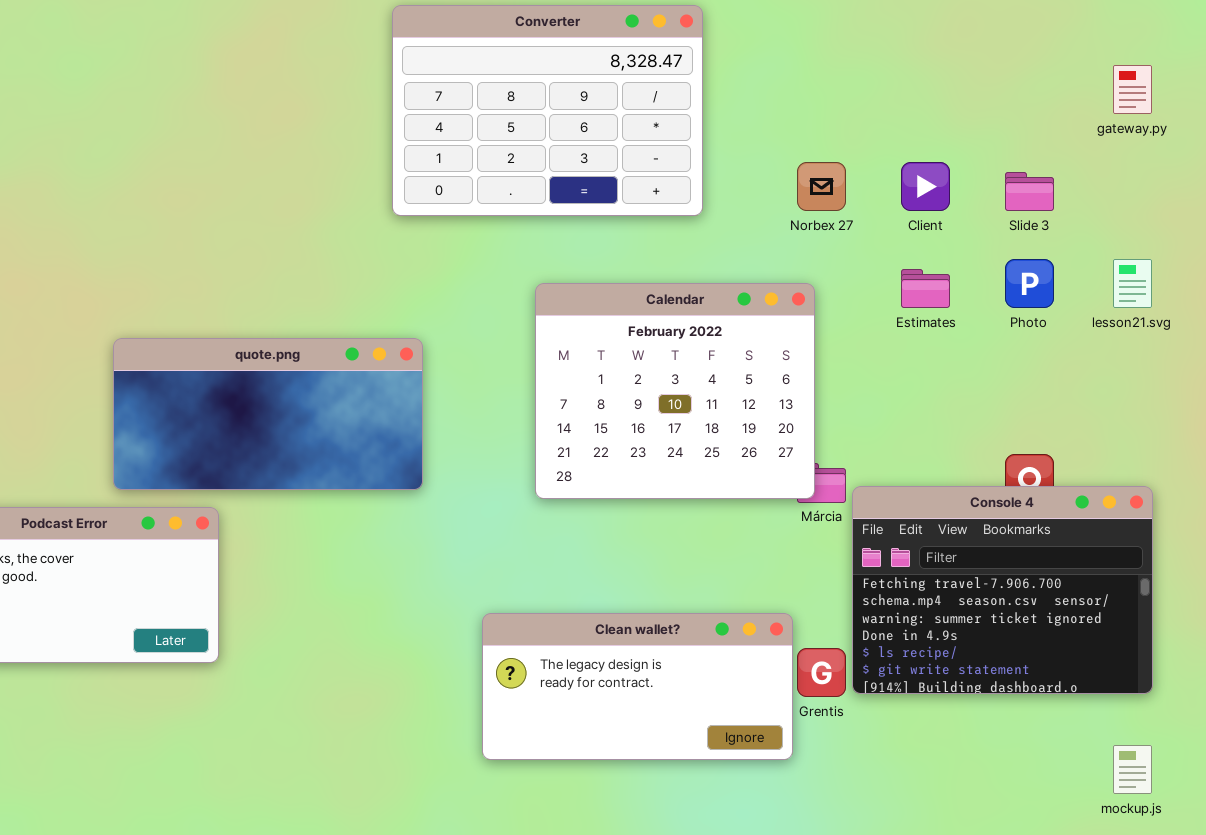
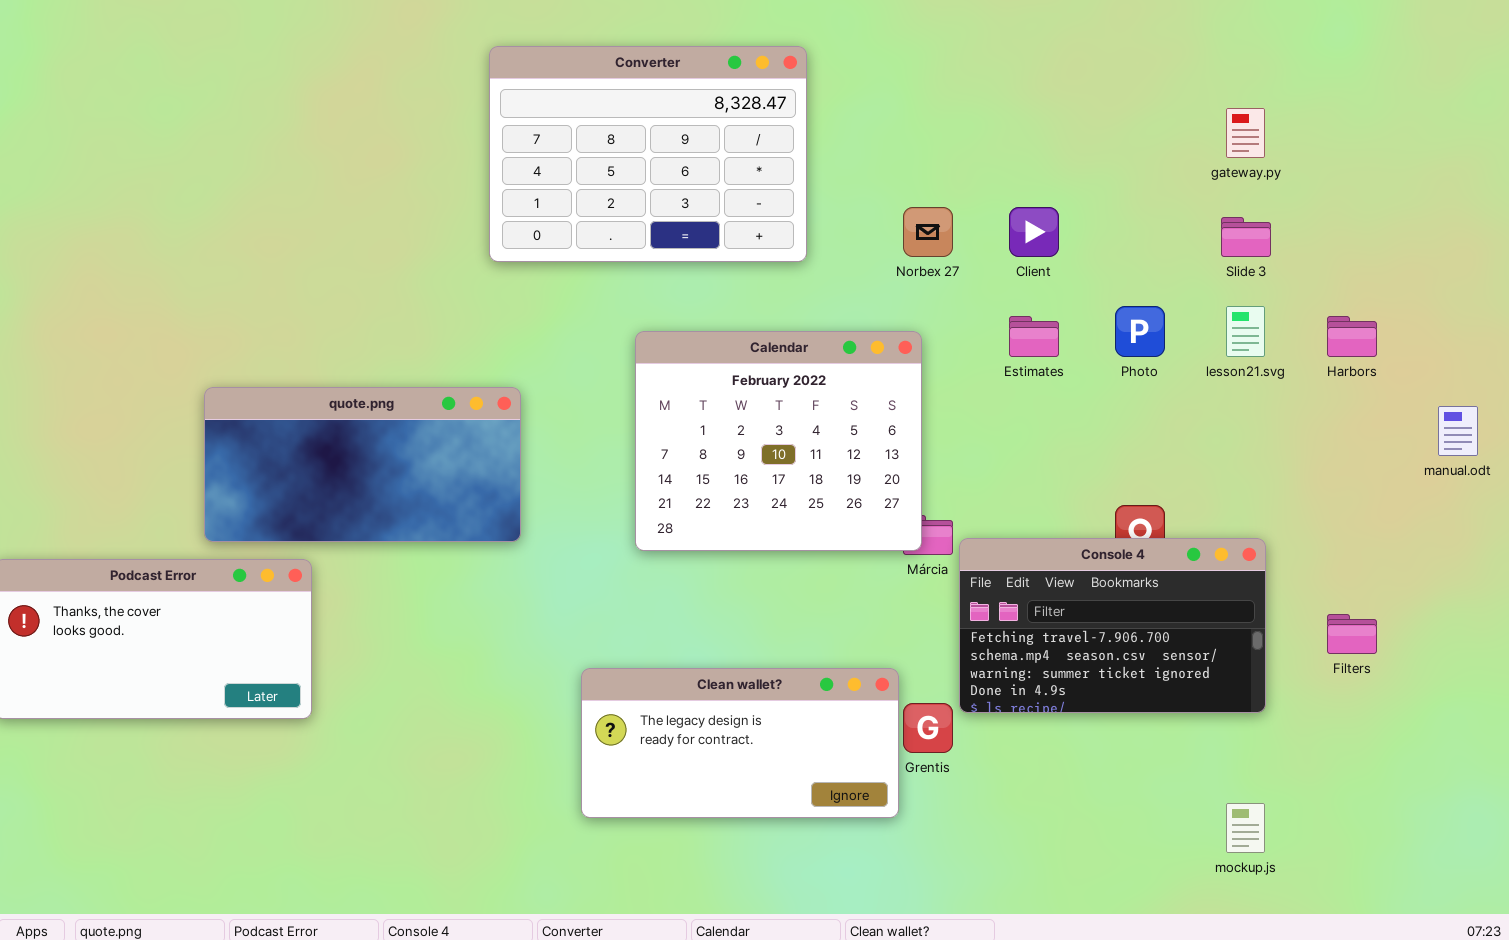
Slide 3: [1005,172,1054,211] -> [1221,217,1271,257], moved
Console 4: [852,486,1153,694] -> [959,538,1266,713], resized

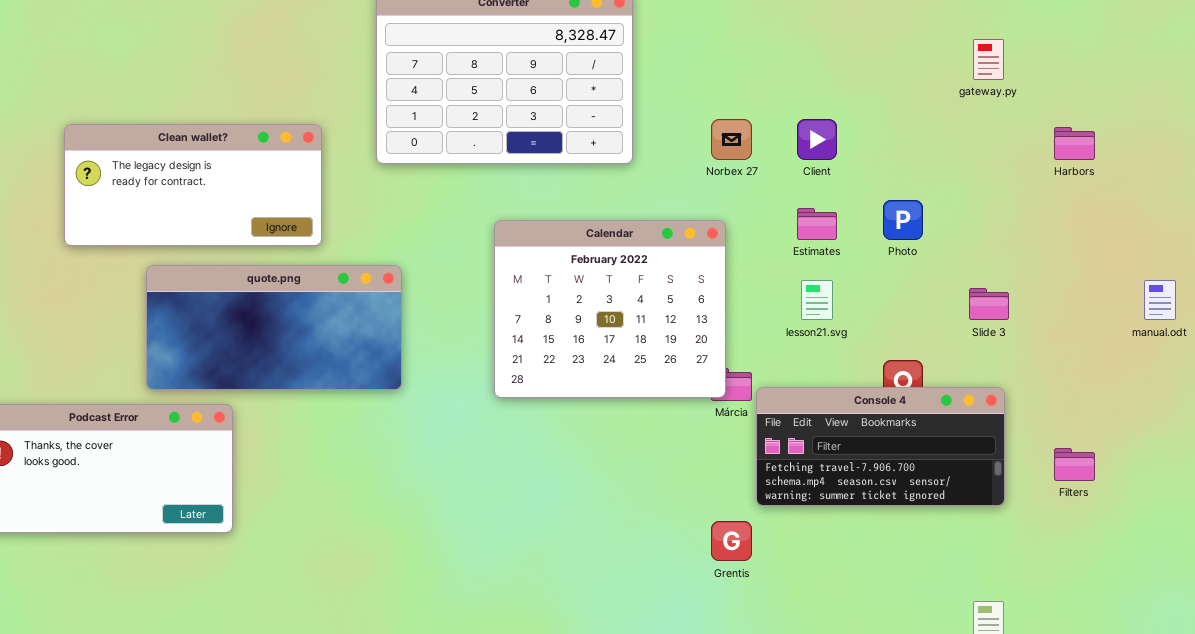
Slide 3: [1221,217,1271,257] -> [969,288,1009,320], moved
lesson21.svg: [1226,306,1265,357] -> [801,280,833,320], moved
Harbors: [1327,316,1377,357] -> [1054,127,1095,160], moved
Console 4: [959,538,1266,713] -> [756,387,1005,506], resized
Clean wallet?: [581,668,899,818] -> [64,124,322,246], moved

